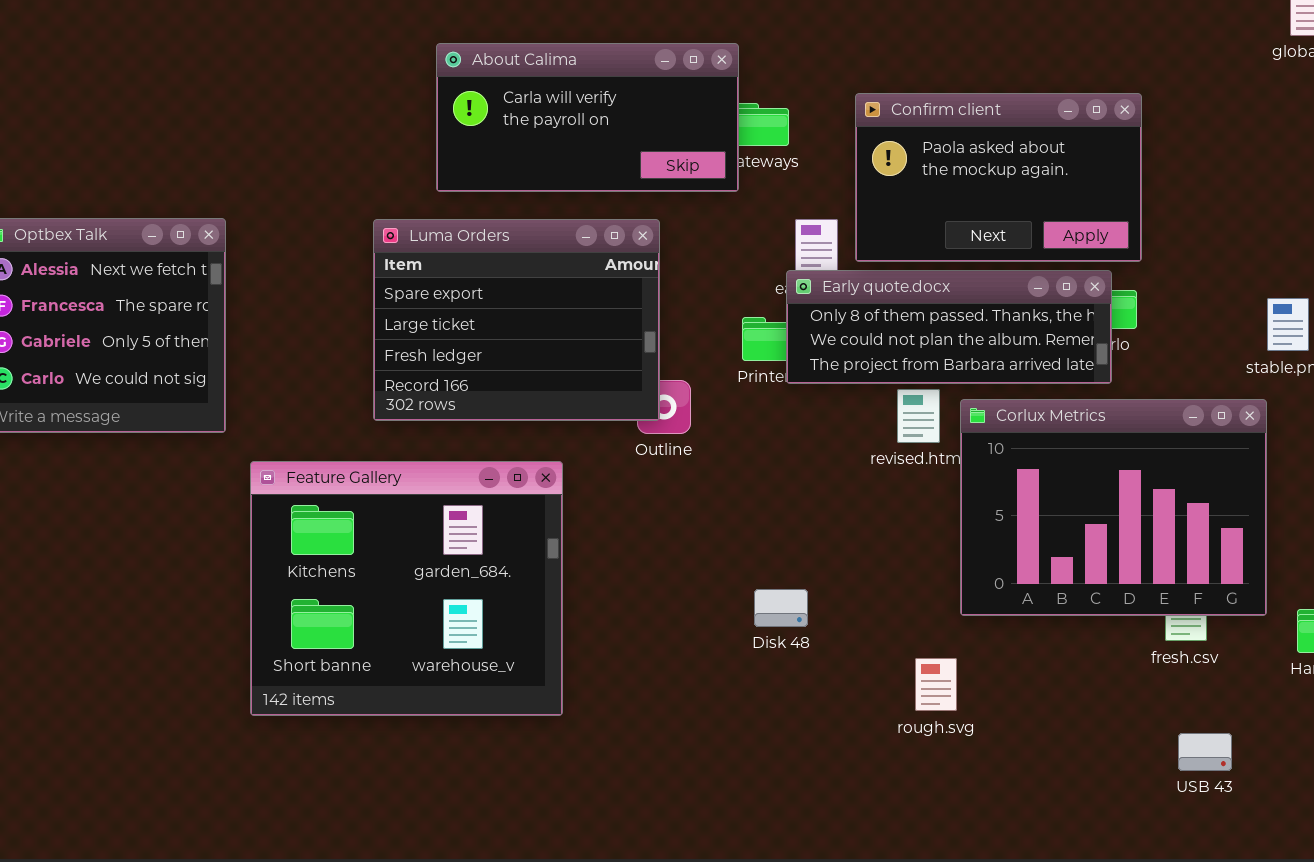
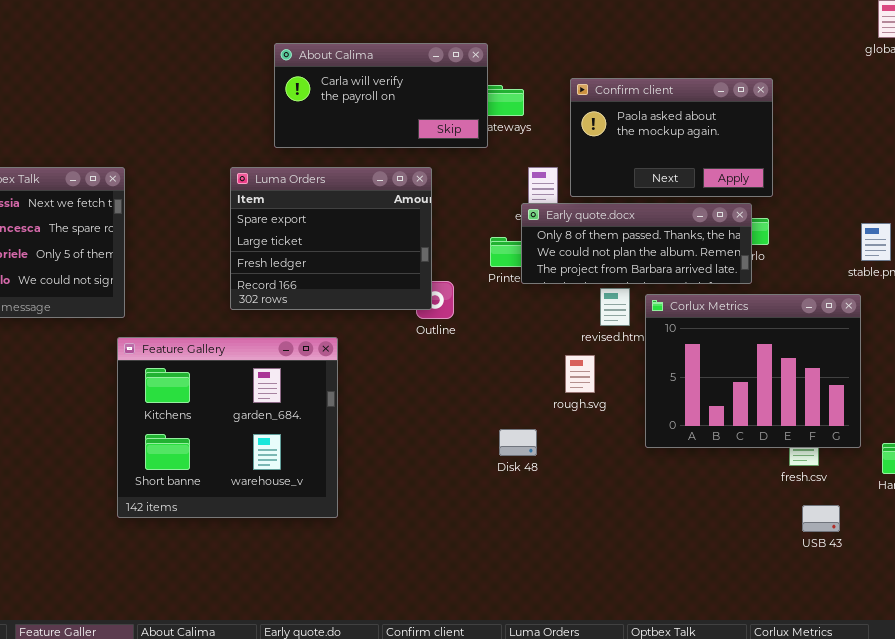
Feature Gallery: [250,461,563,716] -> [117,337,338,518], moved
rough.svg: [915,658,957,711] -> [565,355,595,393], moved
USB 43: [1178,733,1232,771] -> [802,505,840,532], moved

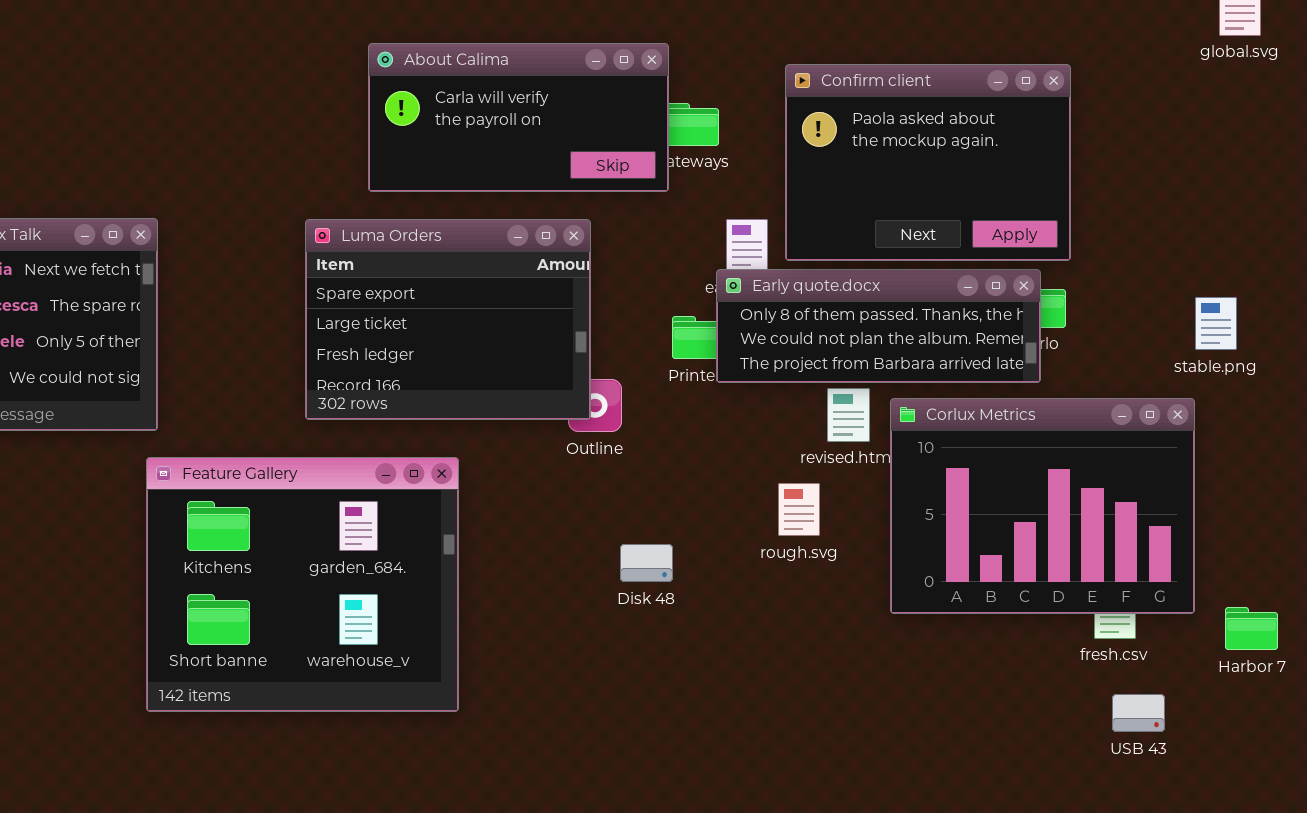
Confirm client: [570,78,773,197] -> [785,64,1071,261], resized
Disk 48: [499,429,537,456] -> [620,544,673,582], moved

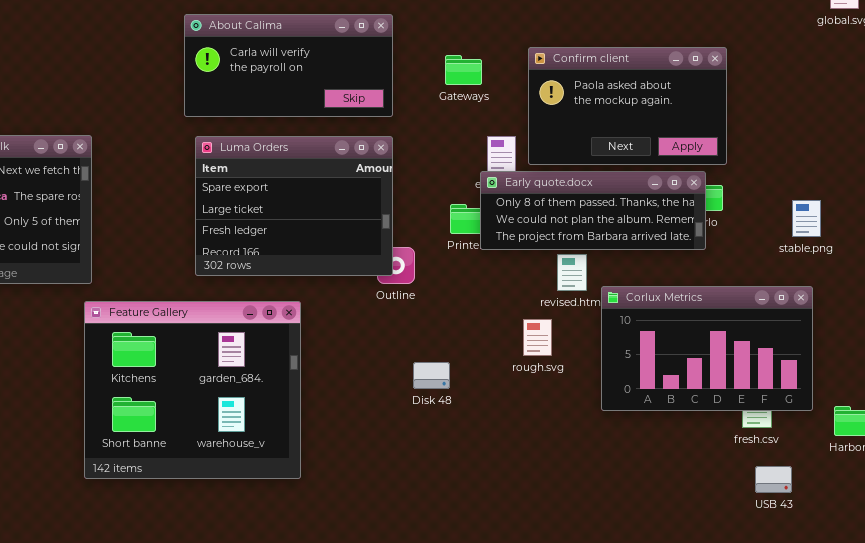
About Calima: [368,43,669,192] -> [184,14,393,117], moved
Confirm client: [785,64,1071,261] -> [528,47,727,165], resized
stable.png: [1195,297,1237,350] -> [792,200,821,237], moved
Corlux Metrics: [890,398,1195,614] -> [601,286,813,411], resized

